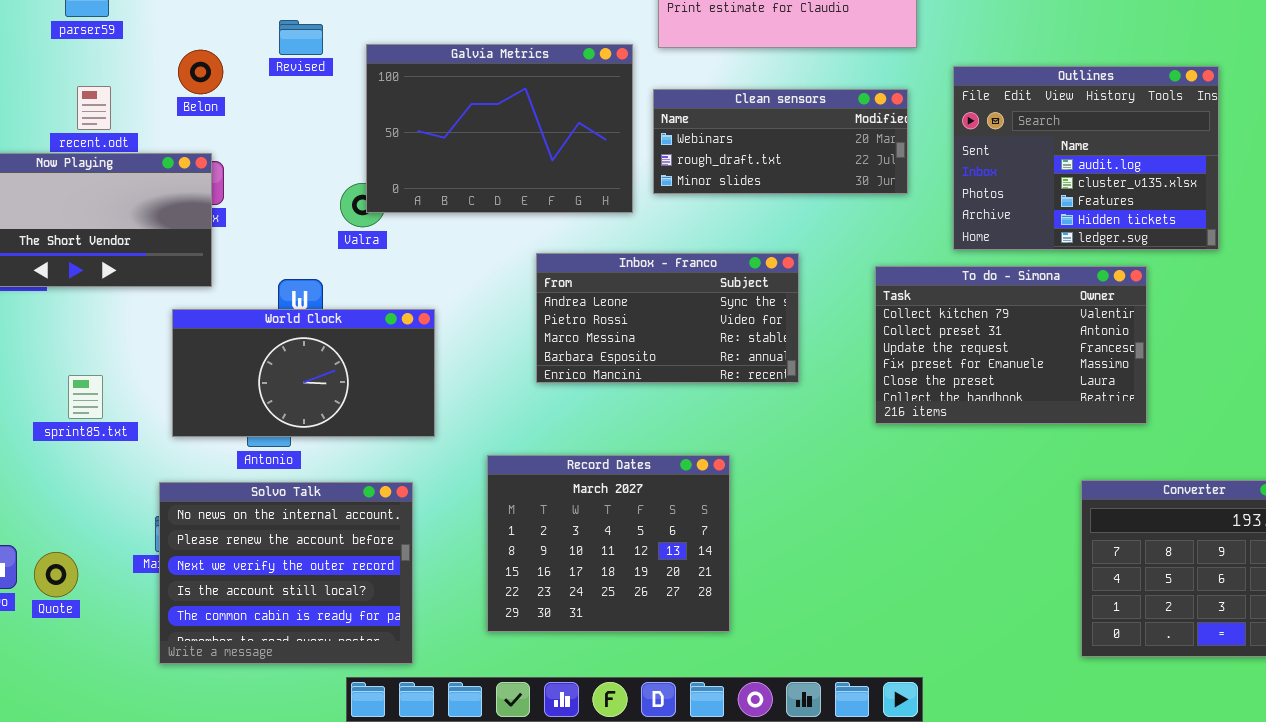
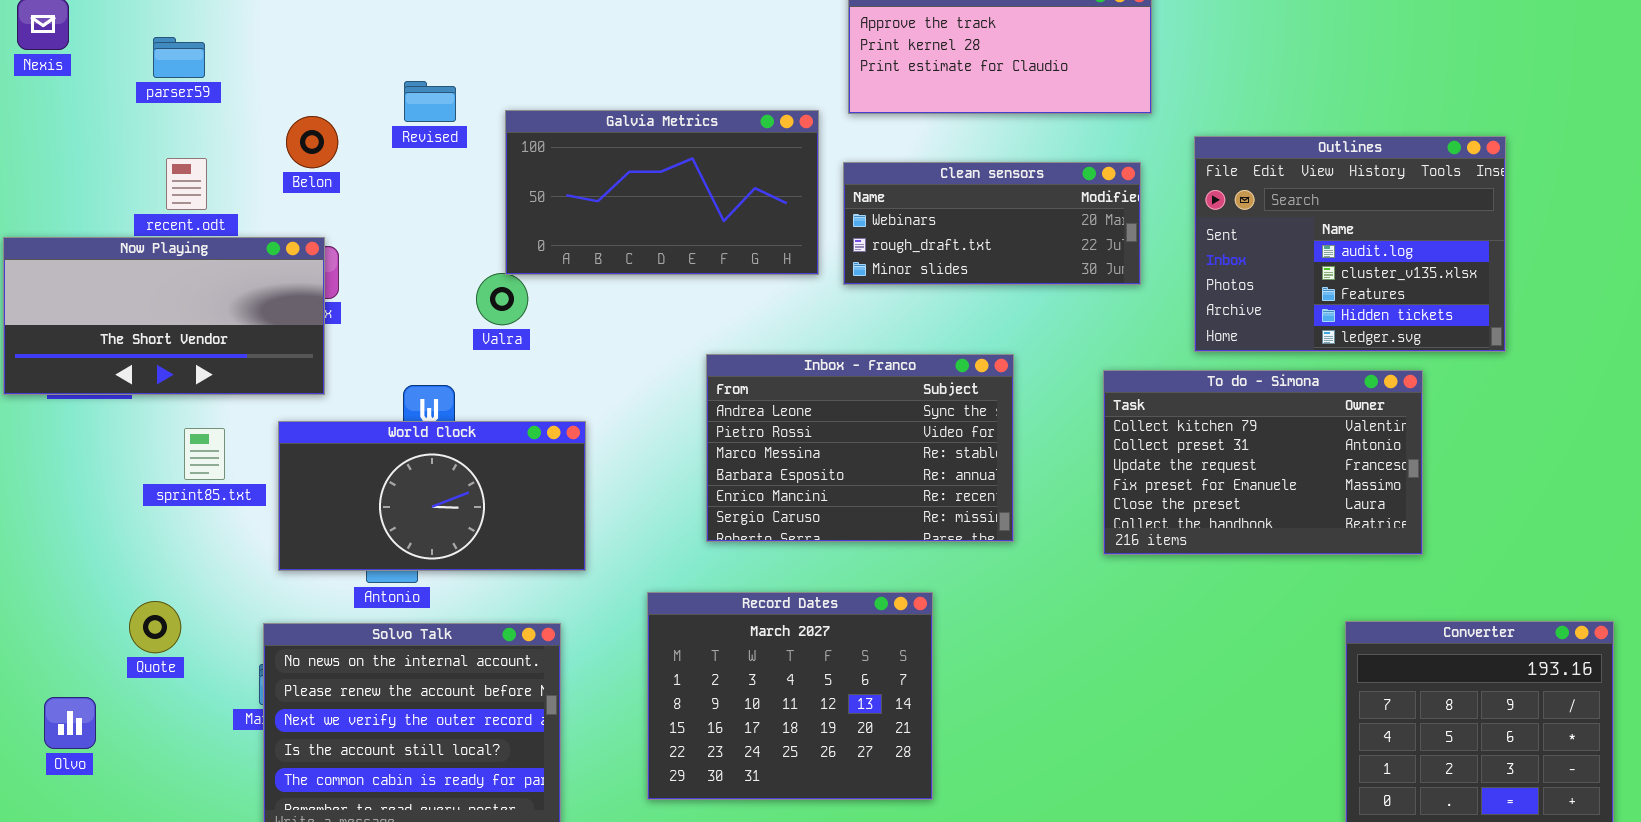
Galvia Metrics: [366,44,633,213] -> [505,110,819,275], resized
Inbox - Franco: [536,253,799,383] -> [706,354,1014,542], resized
sprint85.txt: [68,375,103,419] -> [184,428,225,480], moved
Quote: [34,552,78,597] -> [129,601,181,653], moved

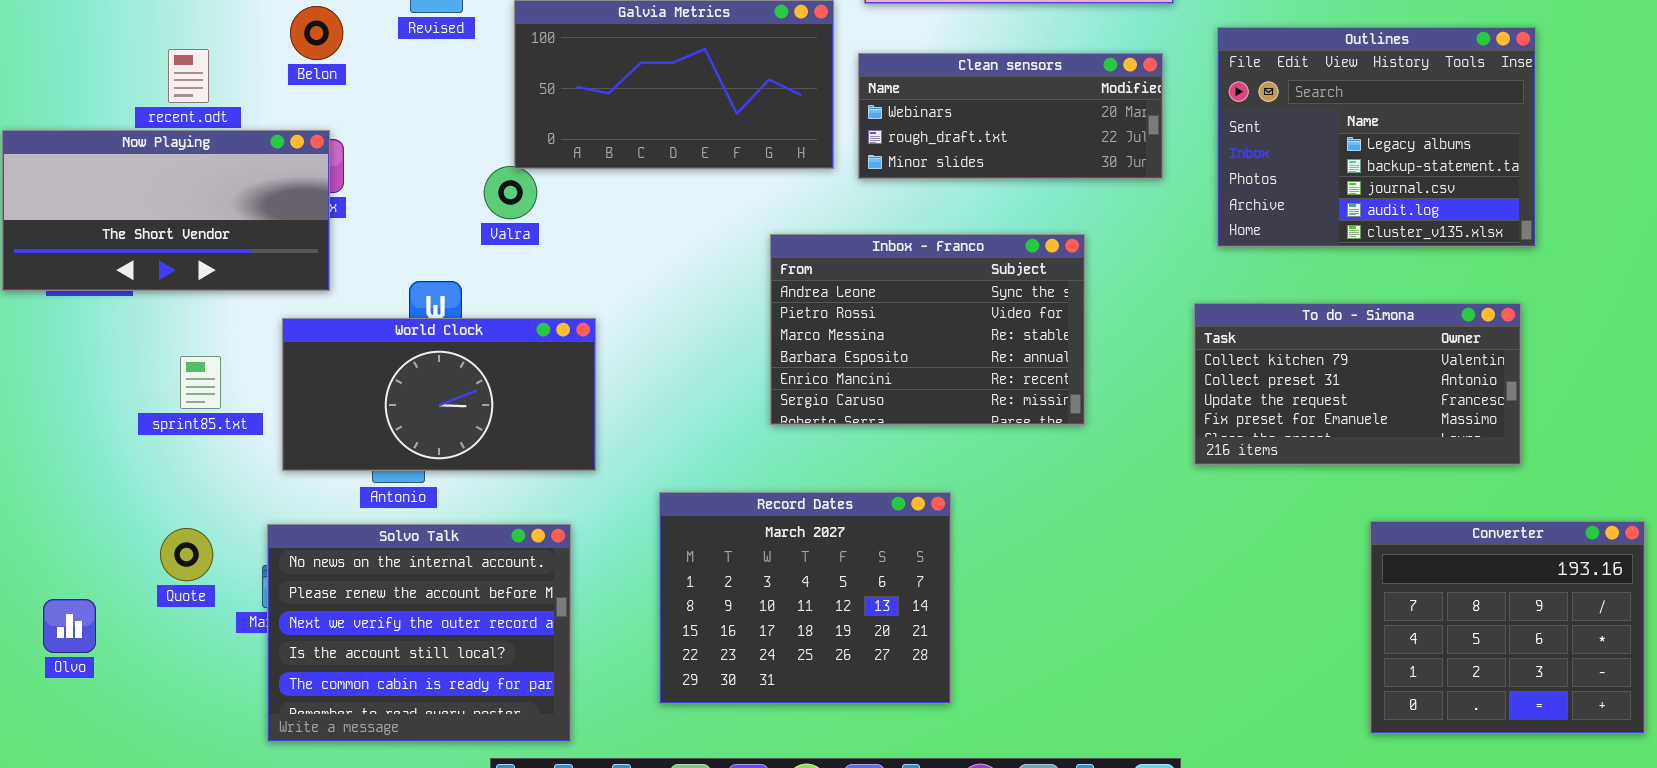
Outlines: [1194,136,1506,352] -> [1217,27,1536,247], scrolled up 3 rows
Inbox - Franco: [706,354,1014,542] -> [770,234,1085,425], moved
To do - Simona: [1103,370,1423,555] -> [1194,303,1521,465], moved, resized
sprint85.txt: [184,428,225,480] -> [180,356,221,409], moved
Quote: [129,601,181,653] -> [160,528,213,581], moved

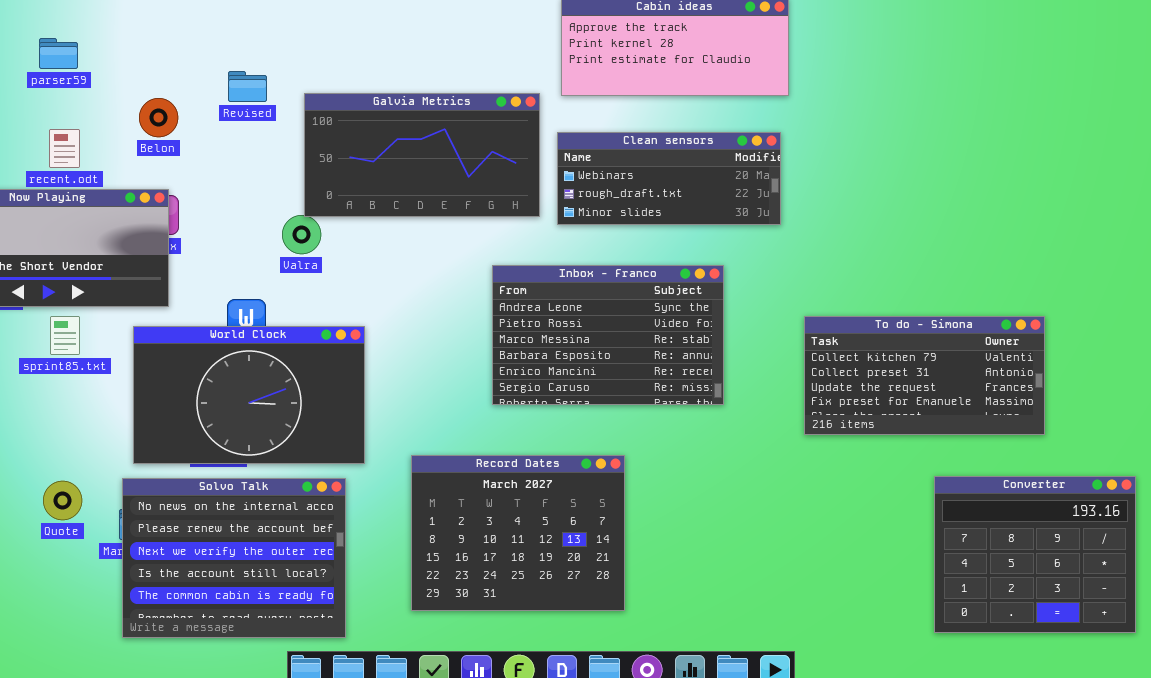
Outlines: [1217,27,1536,247] -> none, closed
World Clock: [282,318,596,471] -> [133,326,365,464], resized
sprint85.txt: [180,356,221,409] -> [50,316,80,355], moved

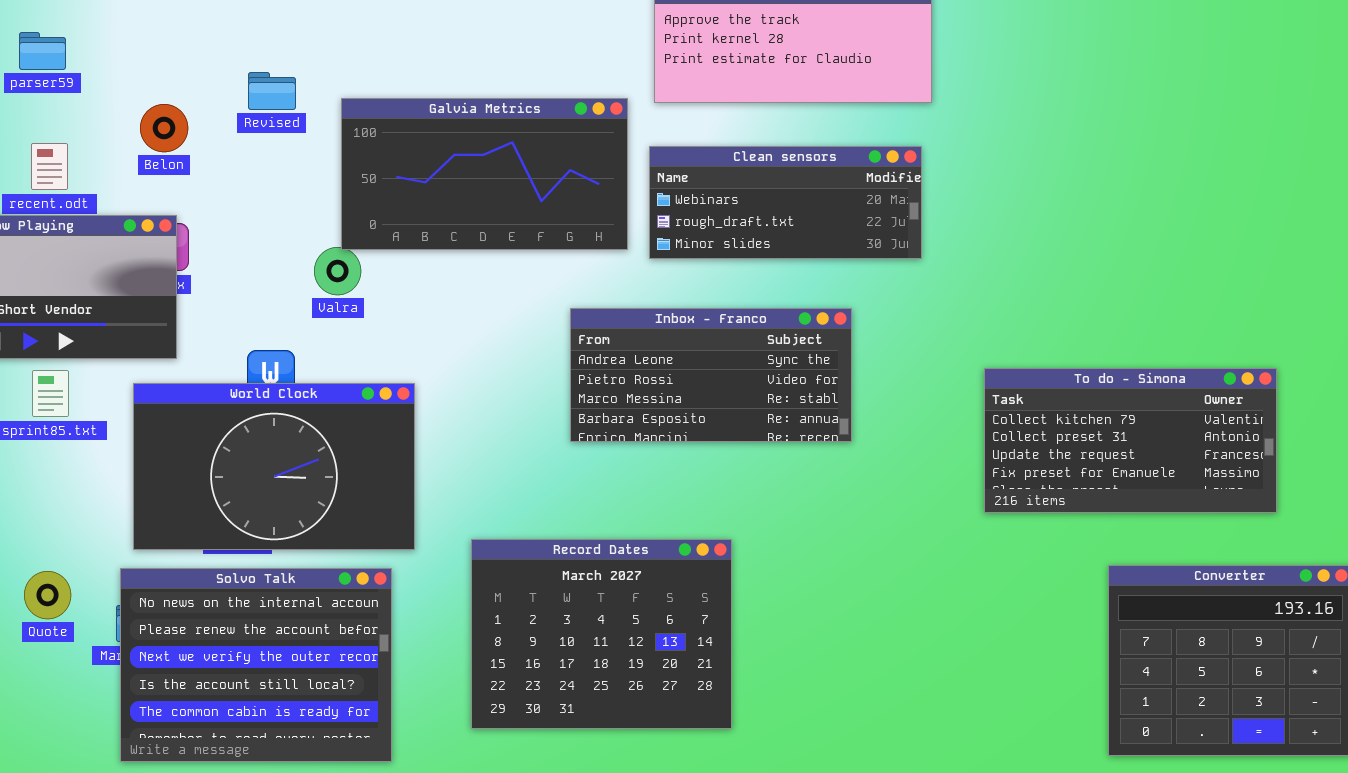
Inbox - Franco: [492,265,724,405] -> [570,308,852,442], resized
To do - Simona: [804,316,1045,435] -> [984,368,1277,513], moved

